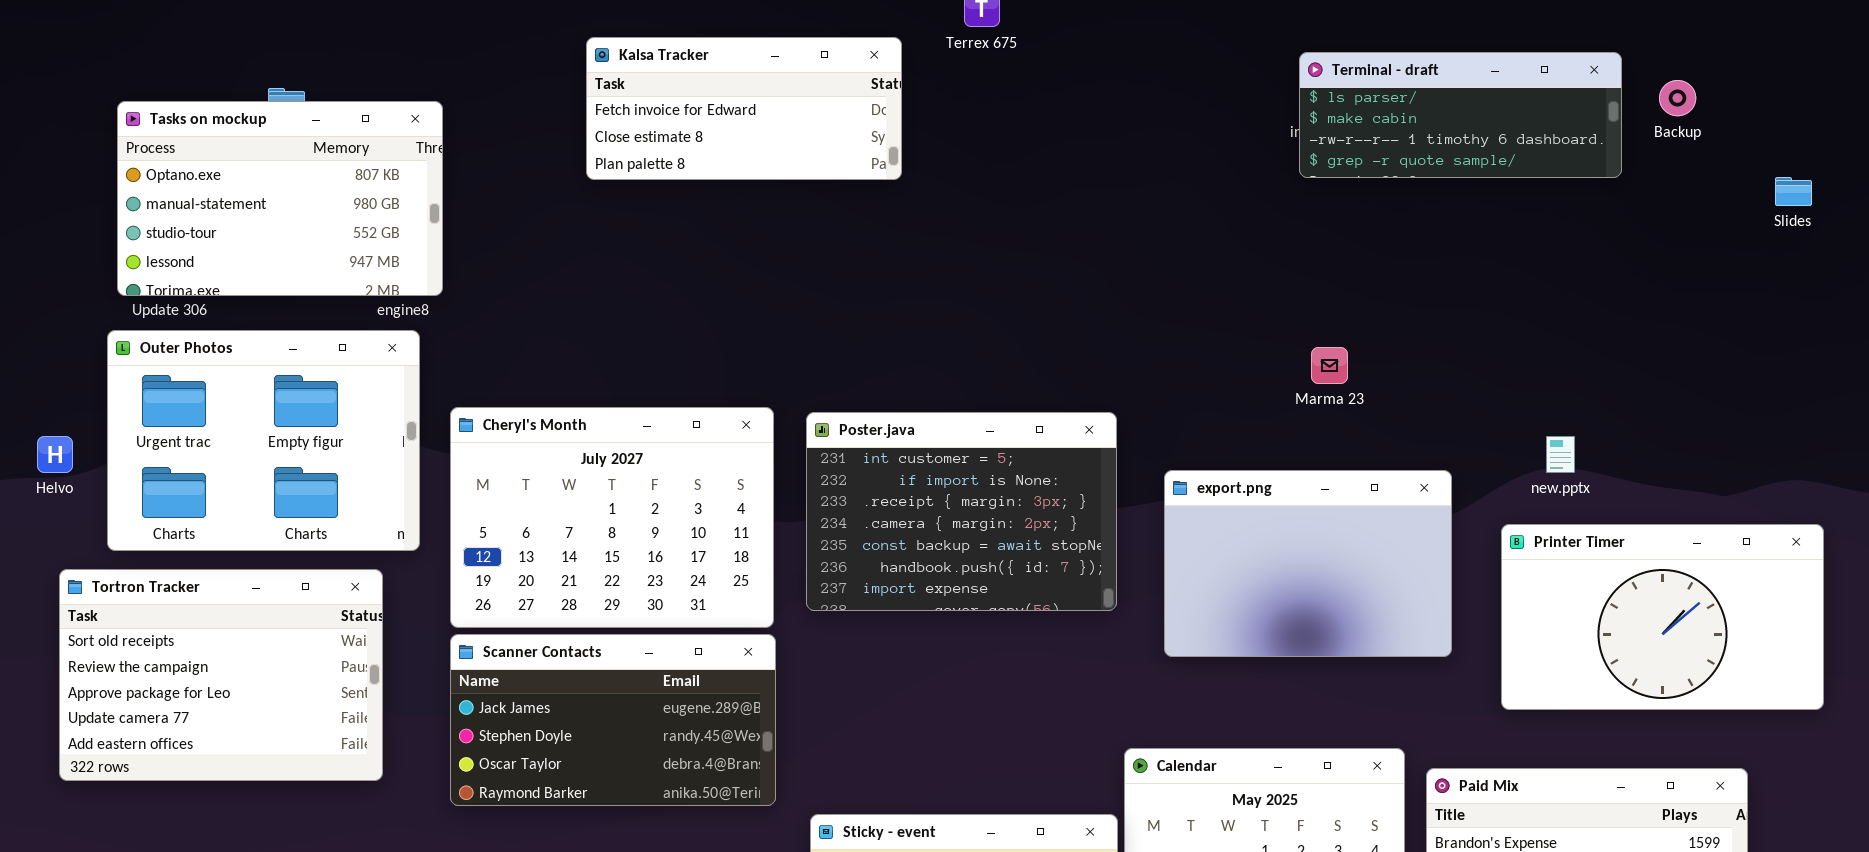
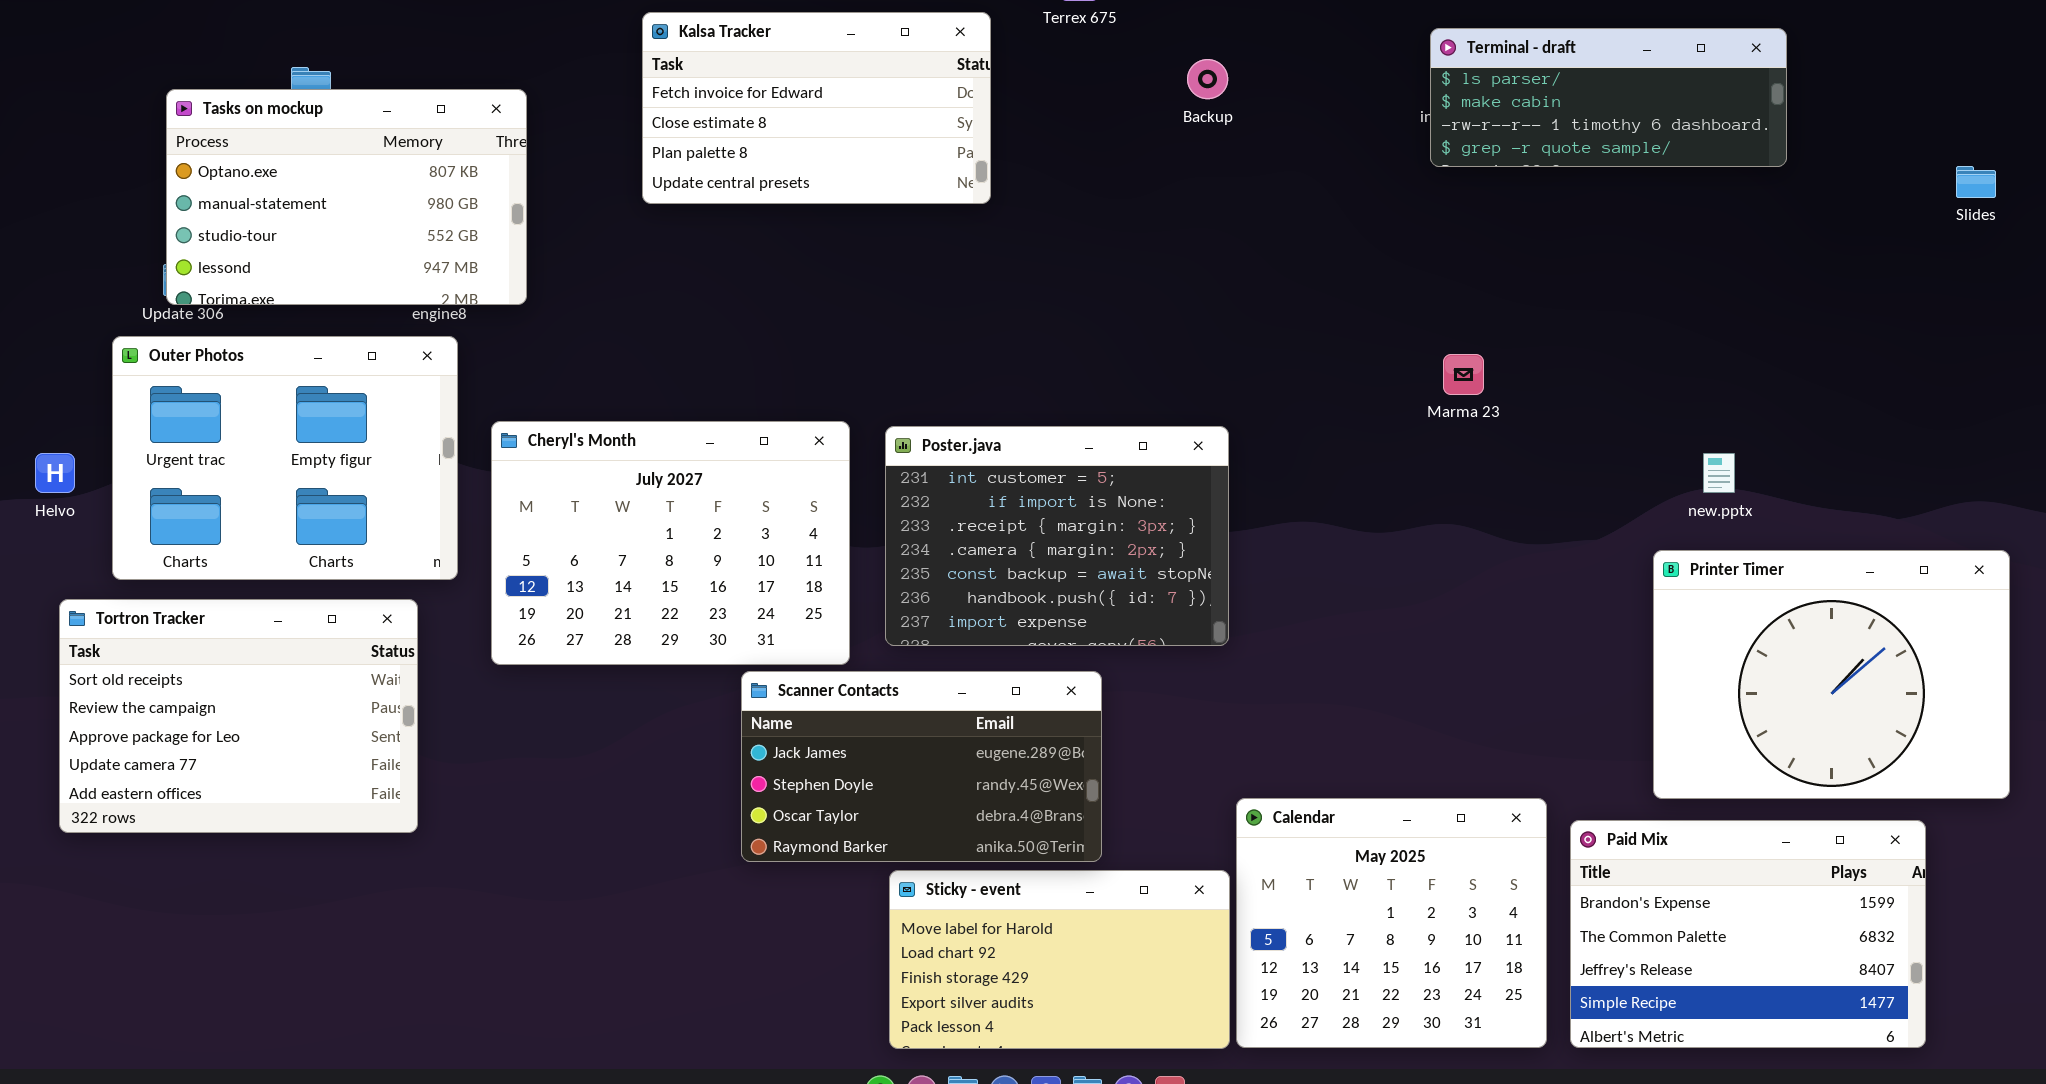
Kalsa Tracker: [586,37,902,180] -> [642,12,991,204], resized
Backup: [1659,80,1696,116] -> [1187,59,1228,99], moved
Tasks on mockup: [117,101,443,296] -> [166,89,527,305], moved
export.png: [1164,470,1452,657] -> none, closed
Printer Timer: [1501,524,1824,710] -> [1653,550,2010,799], resized
Scanner Contacts: [450,634,776,806] -> [741,671,1102,862], moved

